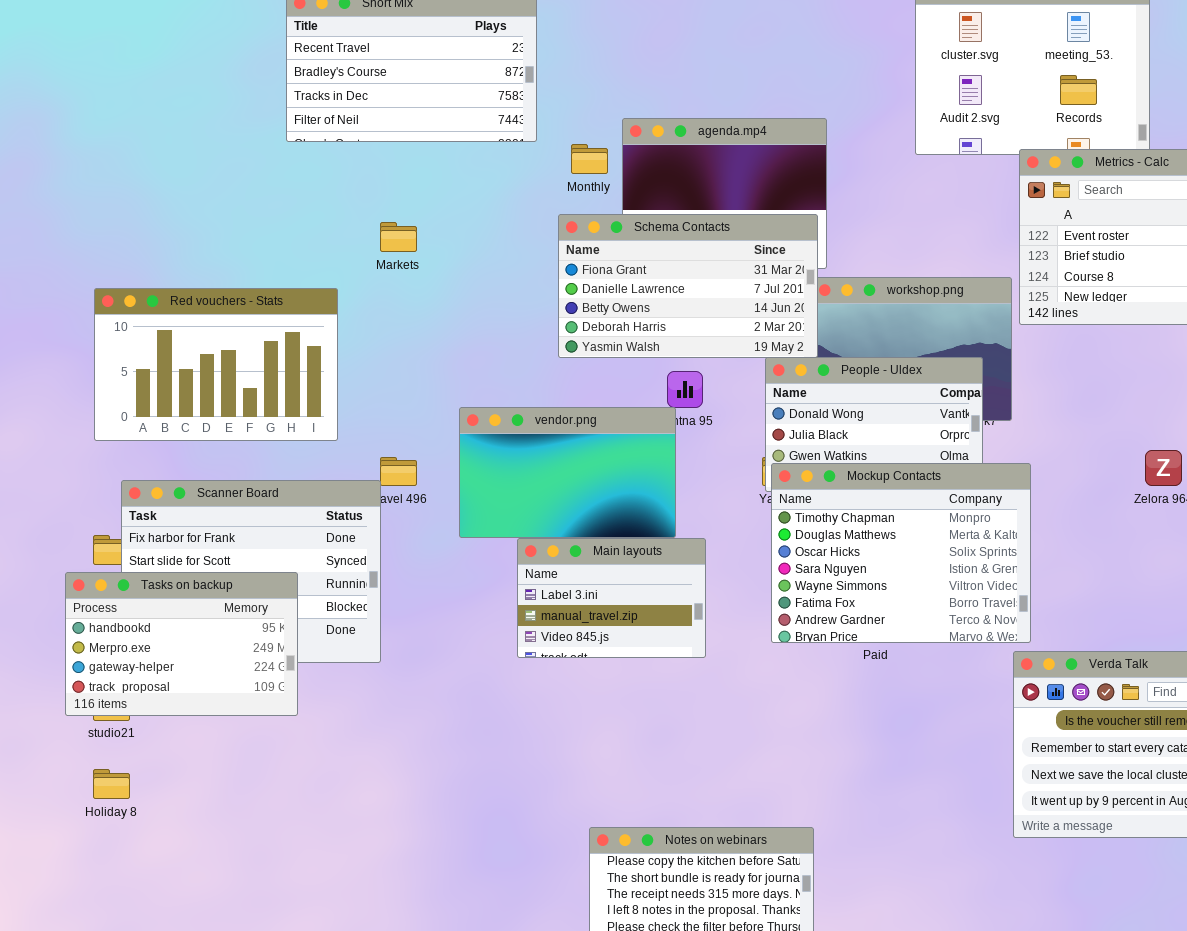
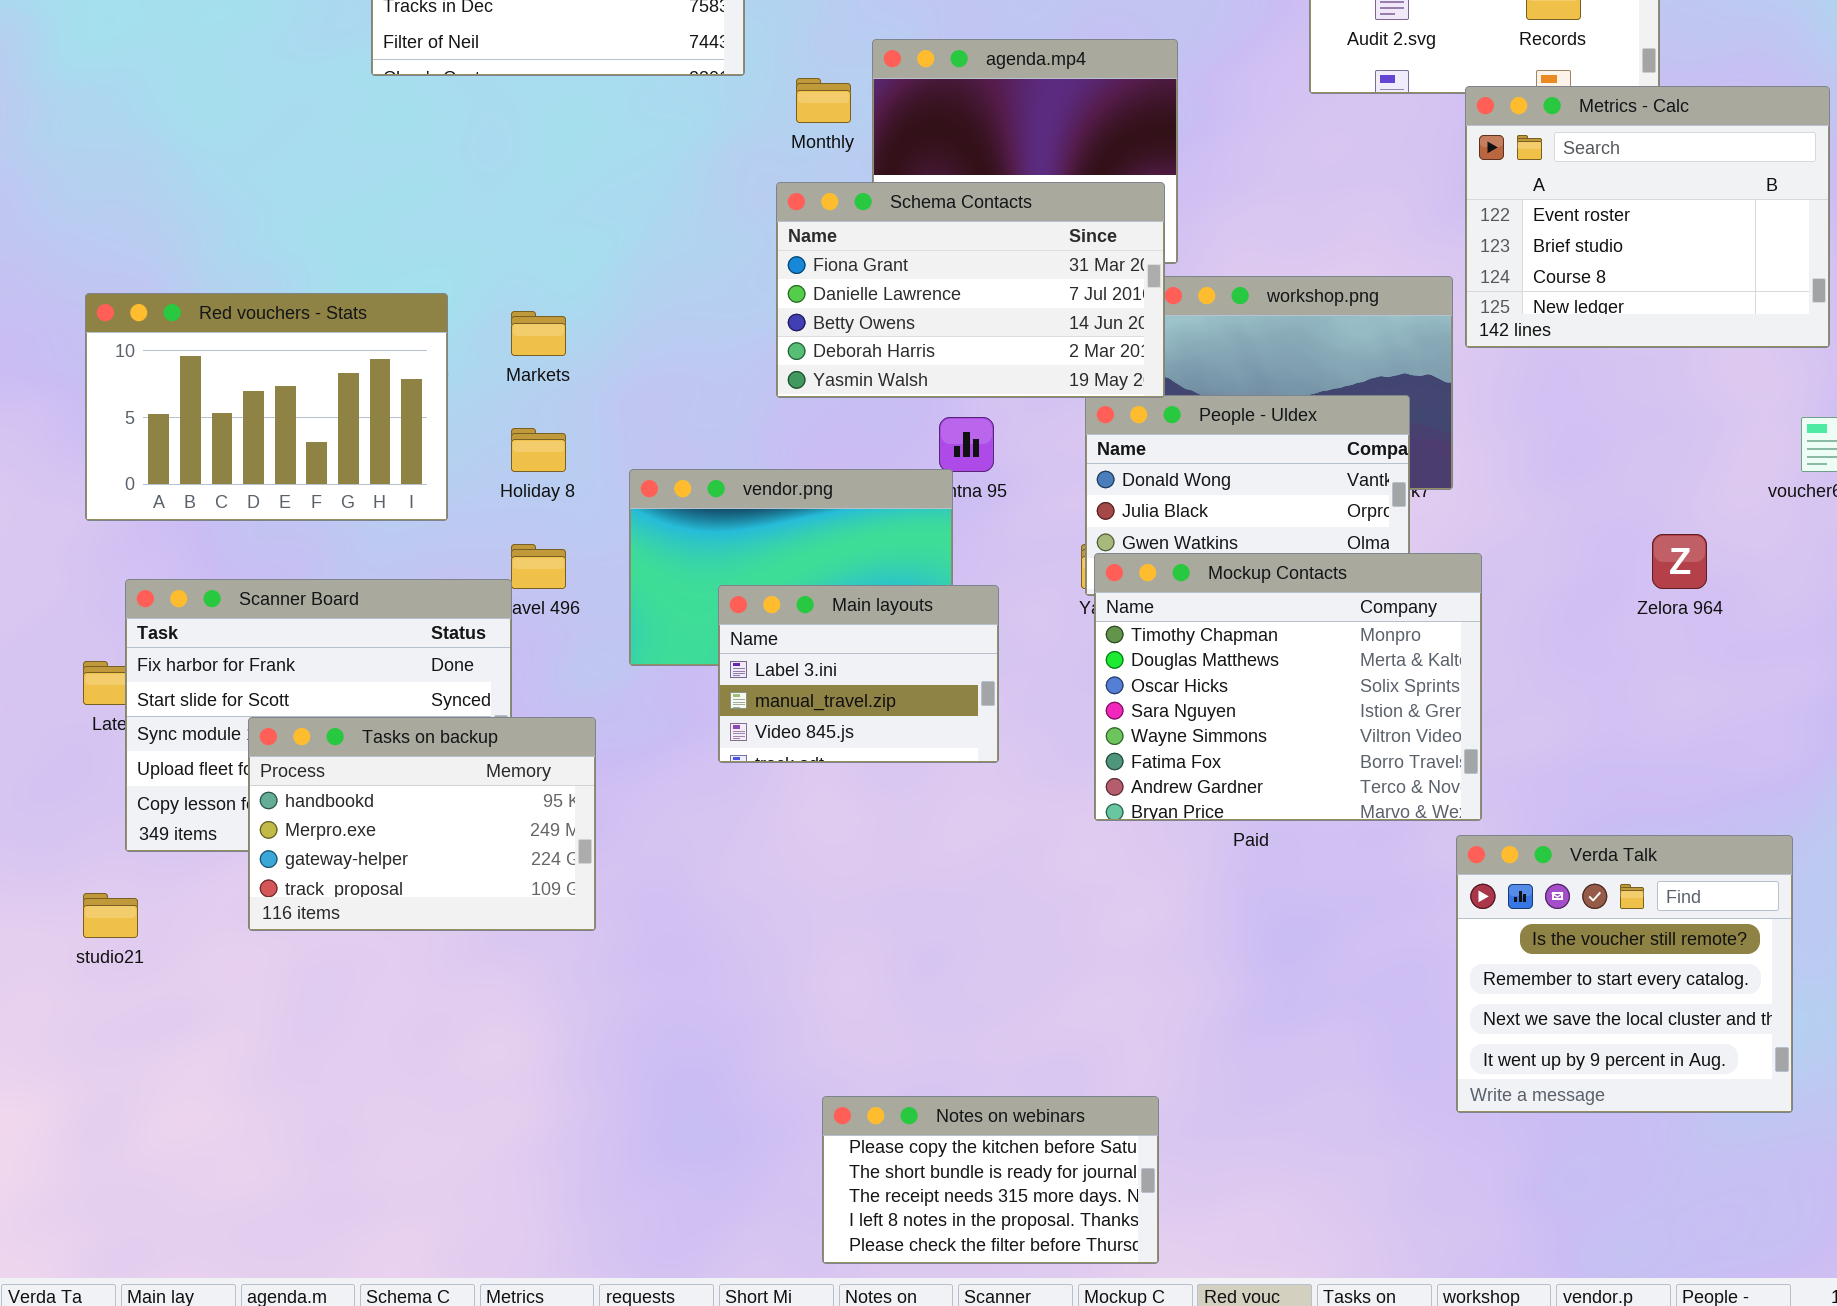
Markets: [380,222,417,252] -> [511,311,566,356], moved
Main layouts: [517,538,706,658] -> [718,585,999,763], moved
Tasks on backup: [65,572,298,716] -> [248,717,596,931], moved
Holiday 8: [93,769,130,799] -> [511,428,566,472], moved

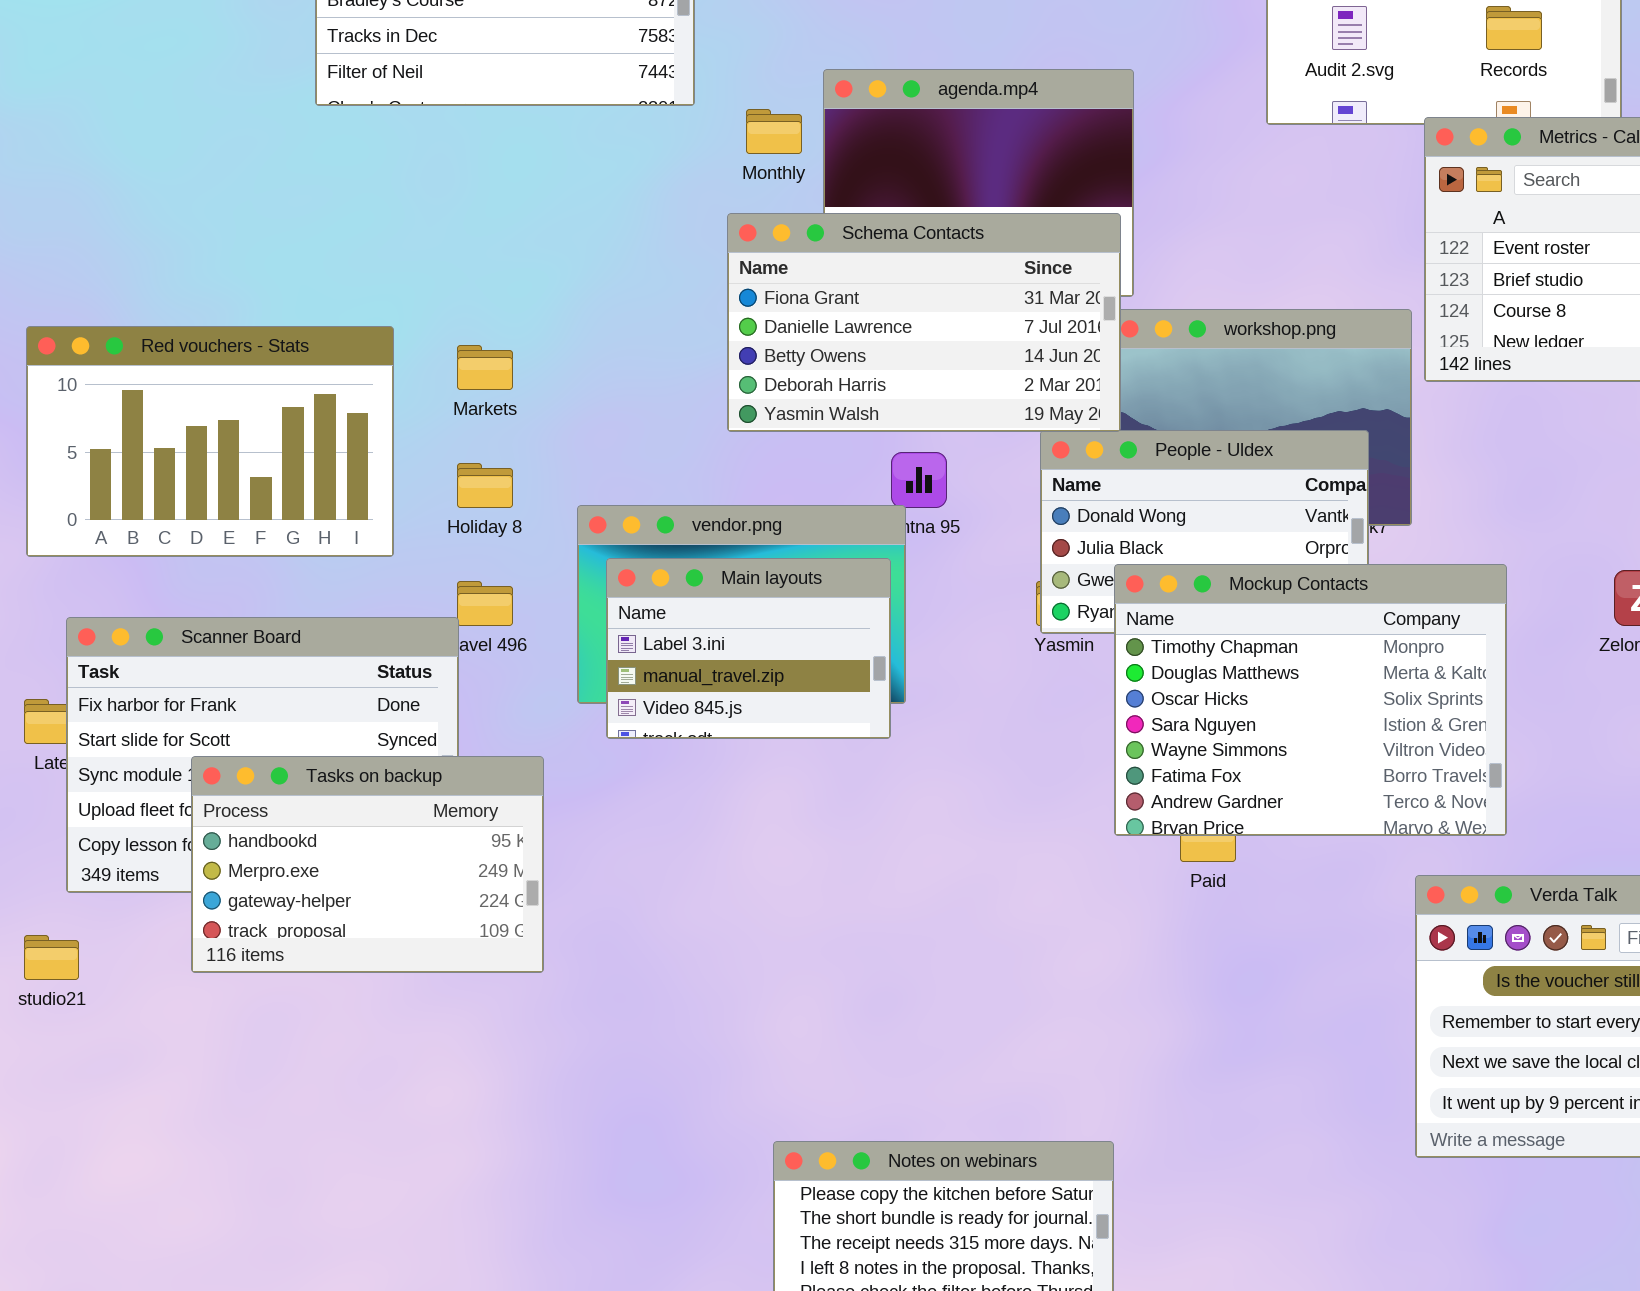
Mockup Contacts: [1094,553,1482,821] -> [1114,564,1507,836], moved
Main layouts: [718,585,999,763] -> [606,558,891,739], moved

